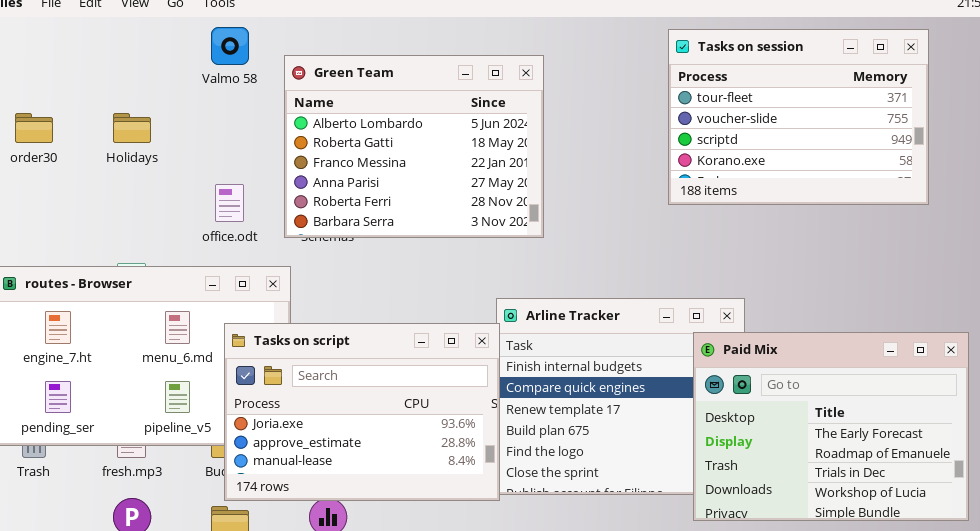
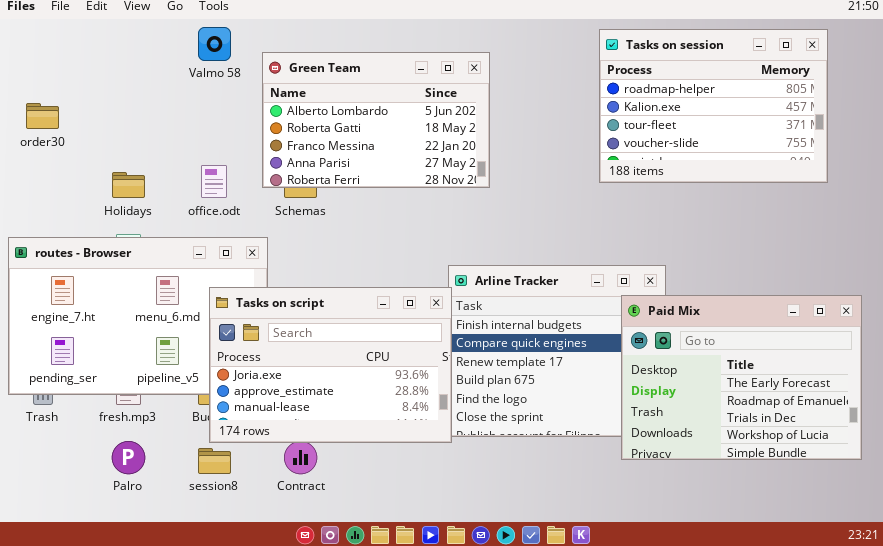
Tasks on session: [668,29,929,205] -> [599,29,828,183], scrolled up 2 rows
Green Team: [284,55,544,238] -> [262,52,490,188], resized
Holidays: [113,113,151,143] -> [112,172,145,198], moved

